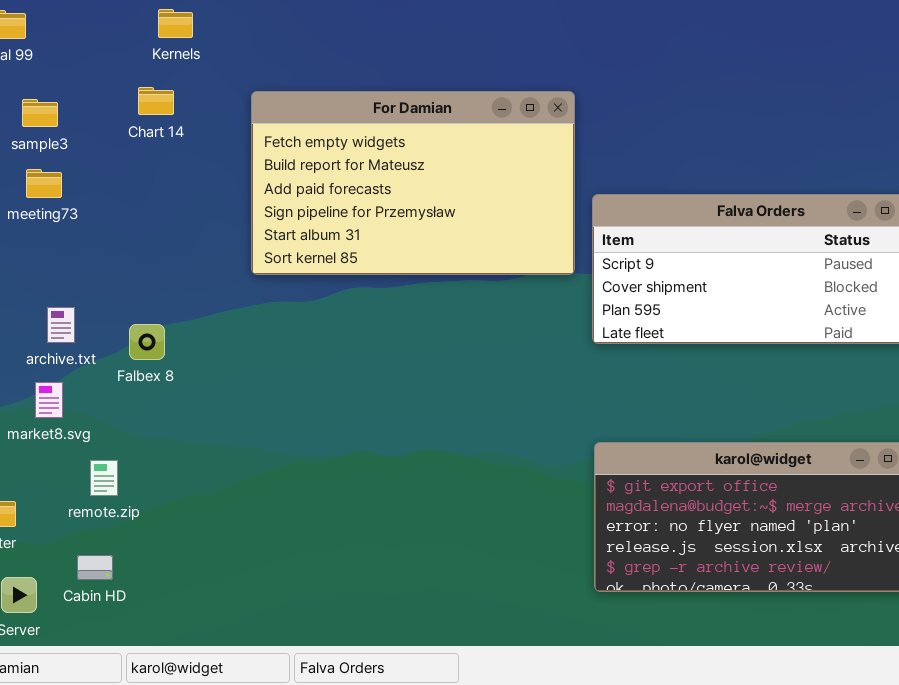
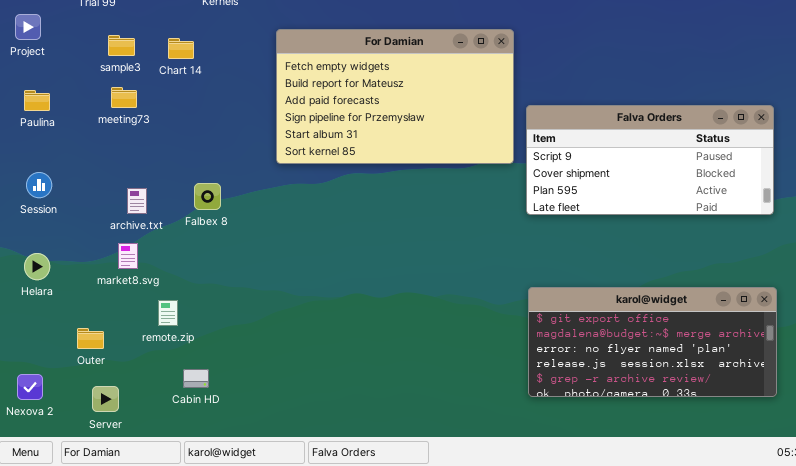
Chart 14: [138,87,174,115] -> [168,38,194,59], moved
Falbex 8: [129,324,165,360] -> [194,183,221,210], moved
Cabin HD: [77,555,113,580] -> [183,369,209,388], moved

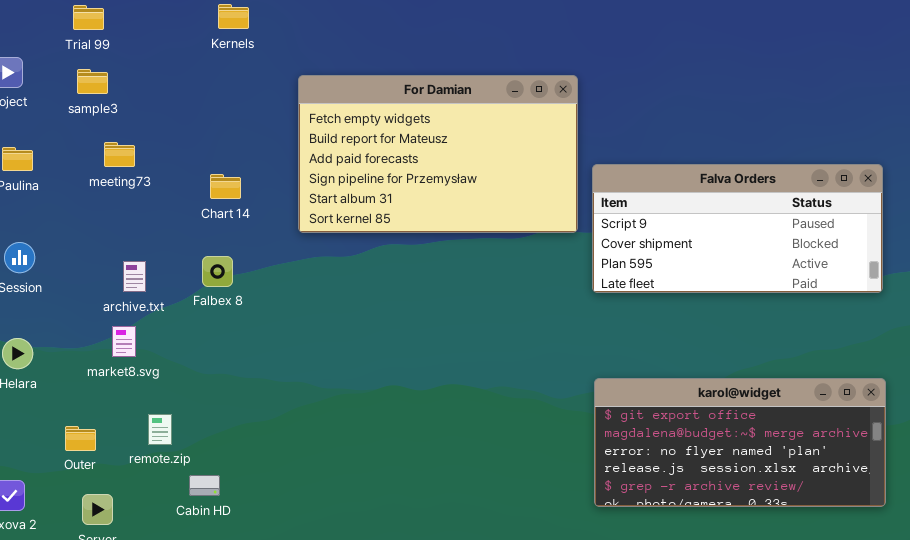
sample3: [108,35,135,56] -> [77,69,108,94], moved
Chart 14: [168,38,194,59] -> [210,174,241,199], moved
remote.zip: [158,300,178,326] -> [148,414,172,445], moved

